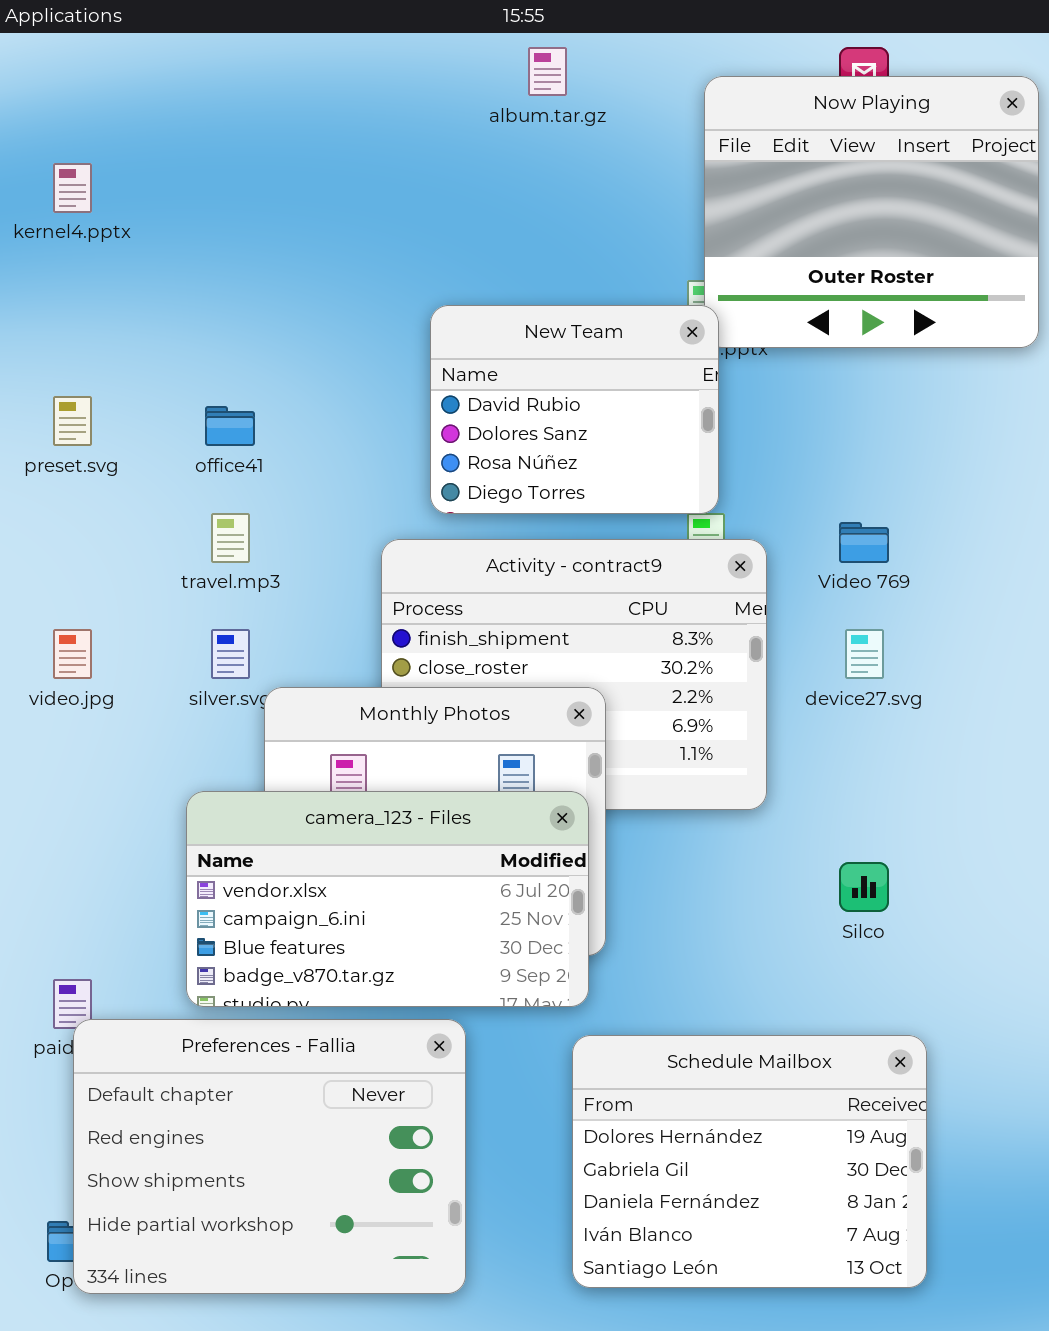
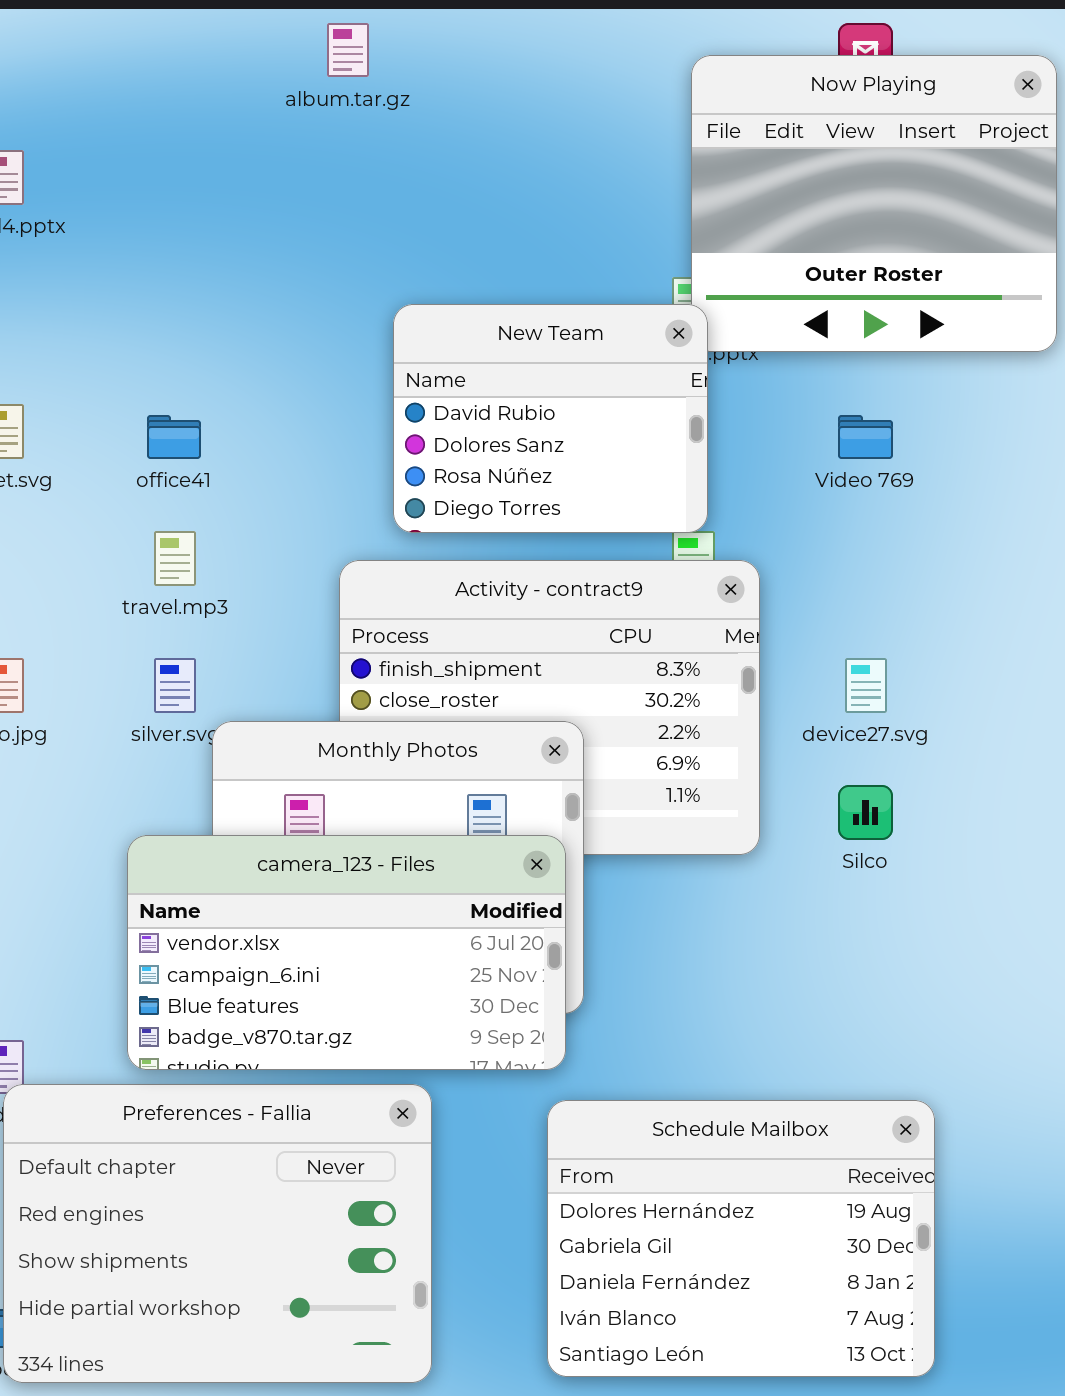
album.tar.gz: [528,47,567,96] -> [327,23,369,77], moved
Video 769: [839,522,889,563] -> [838,415,893,459], moved
Silco: [839,862,889,912] -> [838,785,893,840], moved

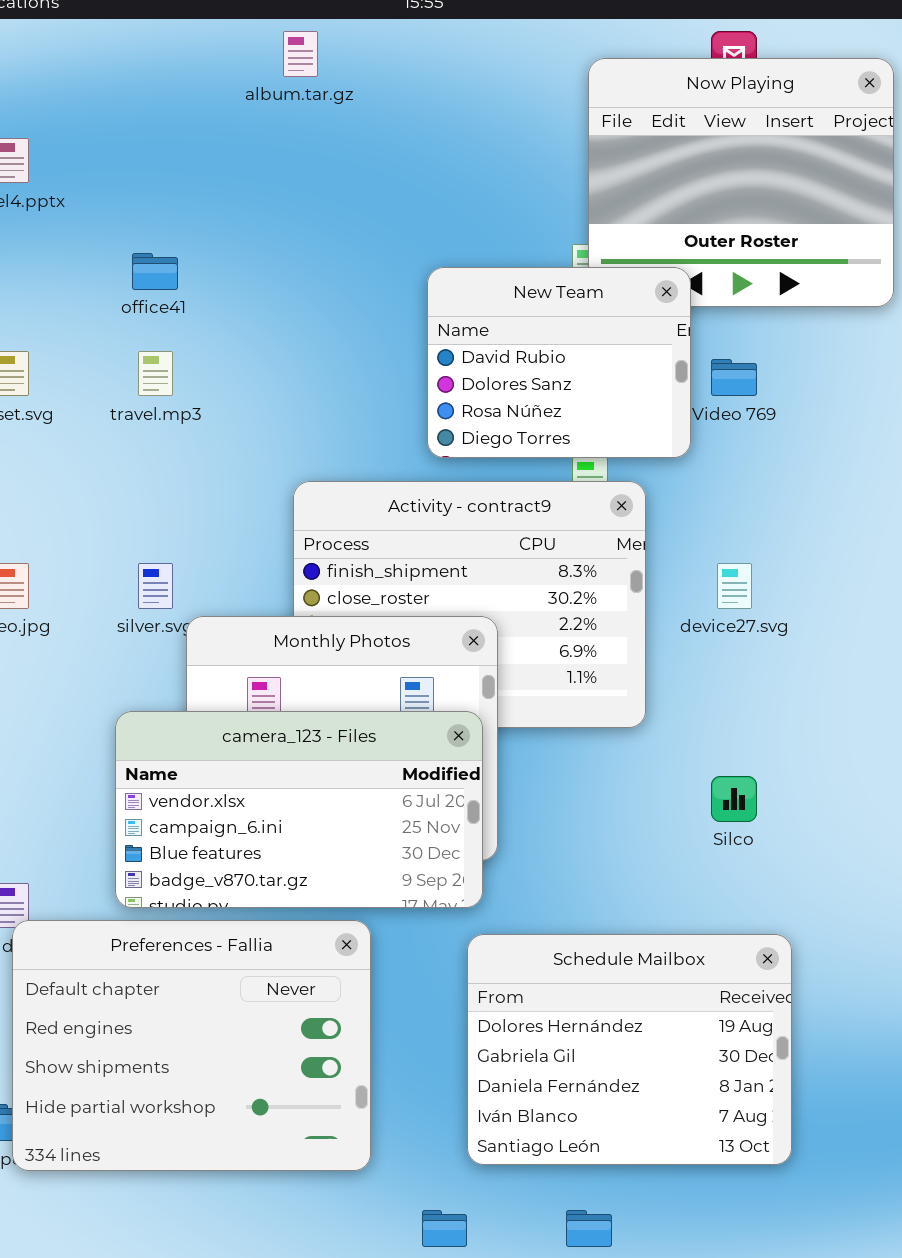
New Team: [393,304,708,533] -> [427,267,691,458], moved
office41: [147,415,201,459] -> [132,253,178,290], moved
travel.mp3: [154,531,196,586] -> [138,351,173,396], moved
Silco: [838,785,893,840] -> [711,776,757,822], moved

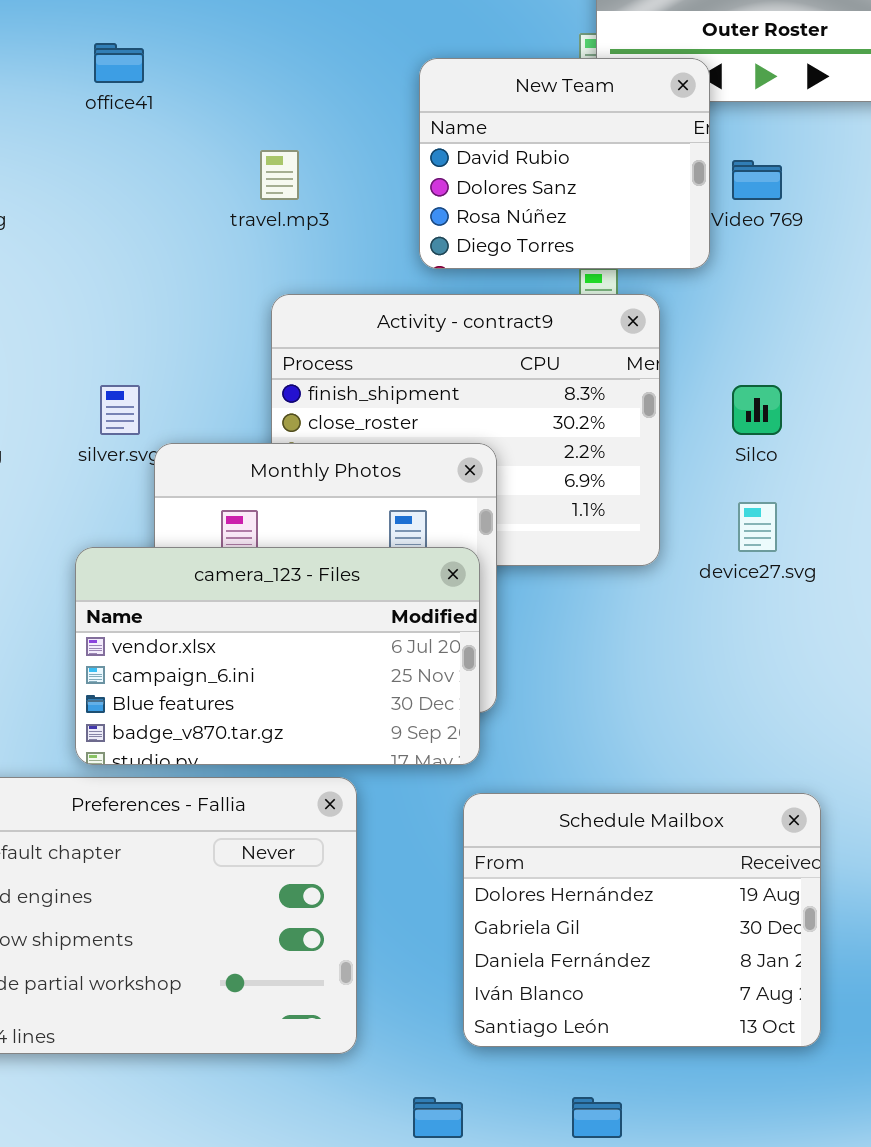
travel.mp3: [138,351,173,396] -> [260,150,299,200], moved
device27.svg: [717,563,752,609] -> [738,502,777,552], moved
Silco: [711,776,757,822] -> [732,385,782,435], moved

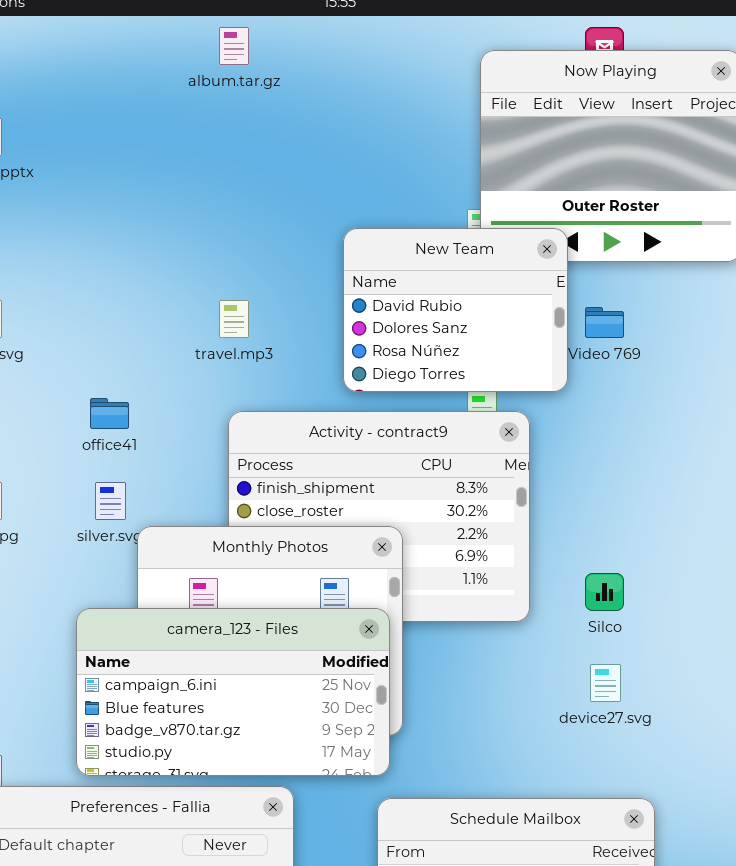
office41: [94,43,144,83] -> [90,398,129,429], moved
Silco: [732,385,782,435] -> [585,573,624,611], moved
device27.svg: [738,502,777,552] -> [590,664,621,702], moved
camera_123 - Files: [75,547,480,765] -> [76,608,390,776], scrolled down 1 row

